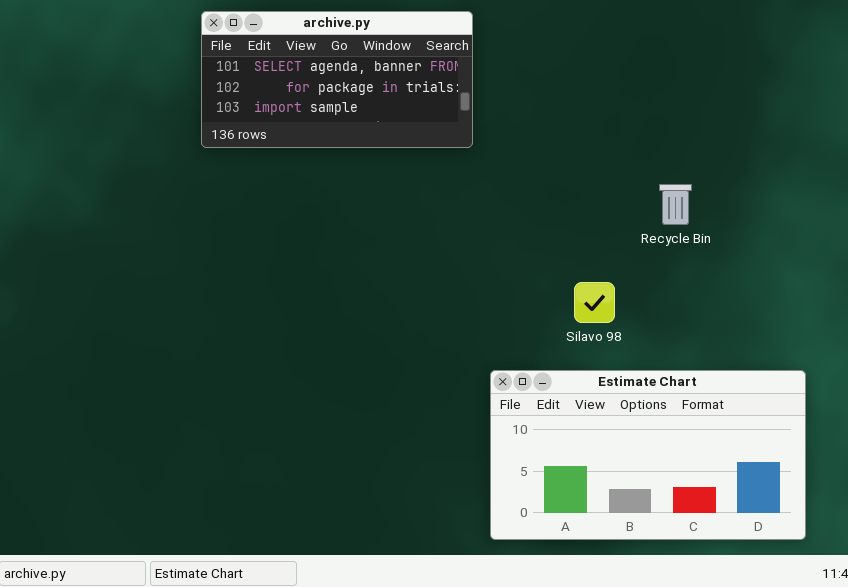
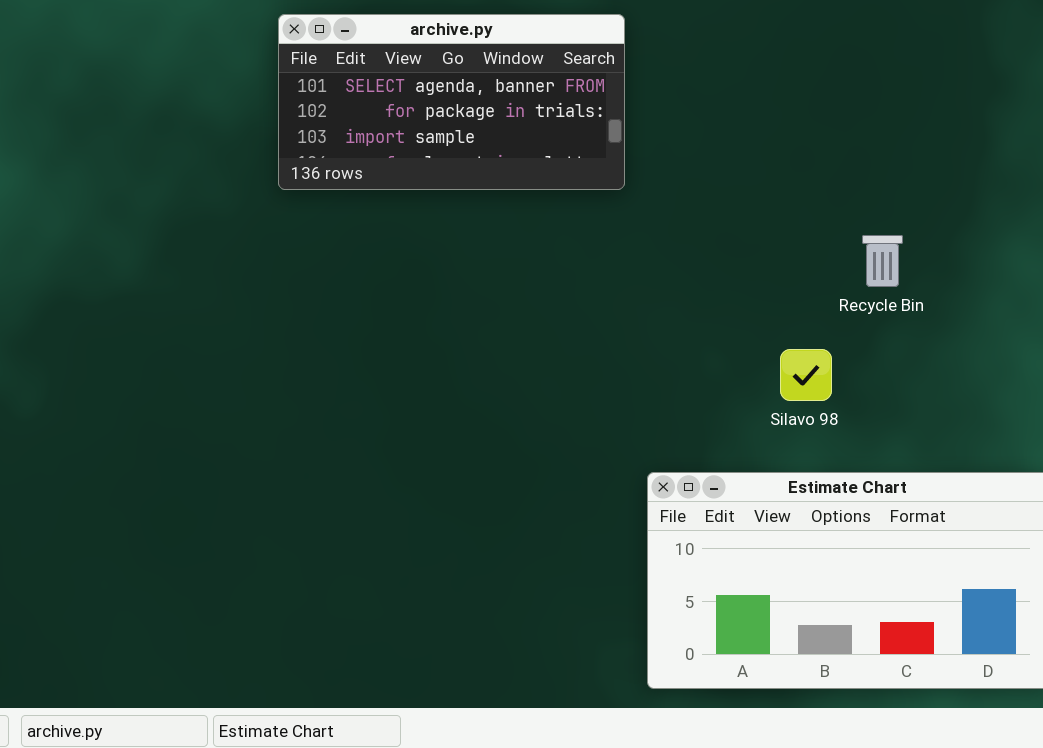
Silavo 98: [574,282,615,323] -> [780,349,832,401], moved

